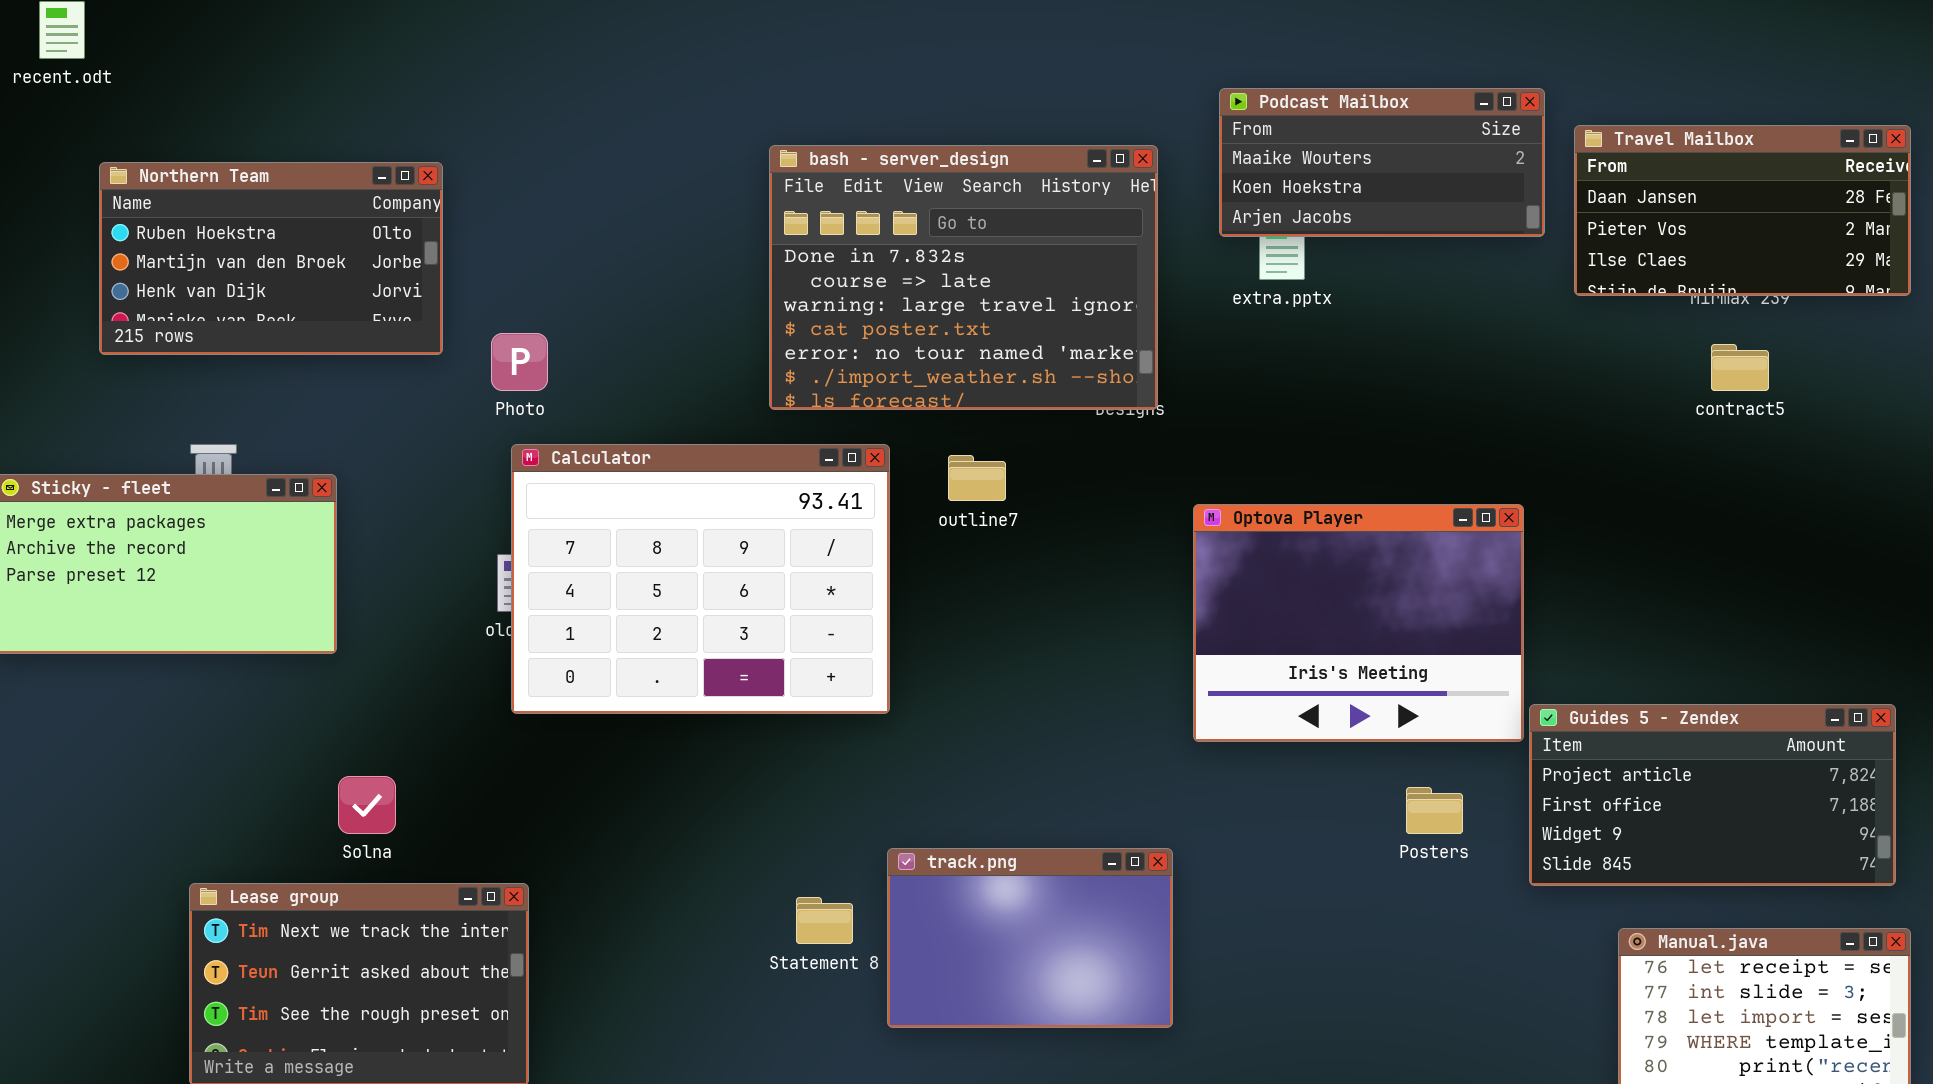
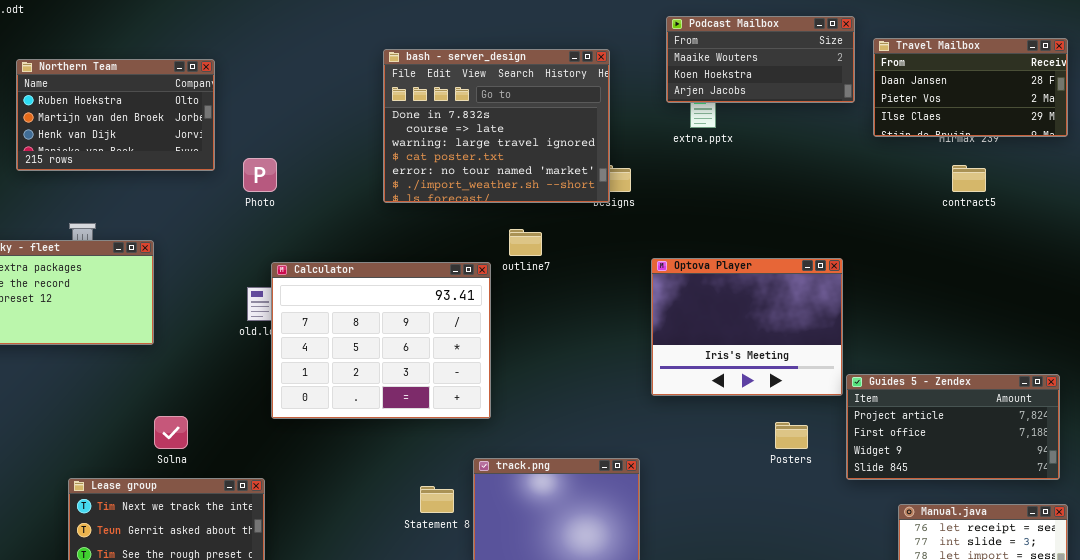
bash - server_design: [769,145,1158,410] -> [383,49,610,203], moved
Calculator: [511,444,890,714] -> [271,262,491,419], moved

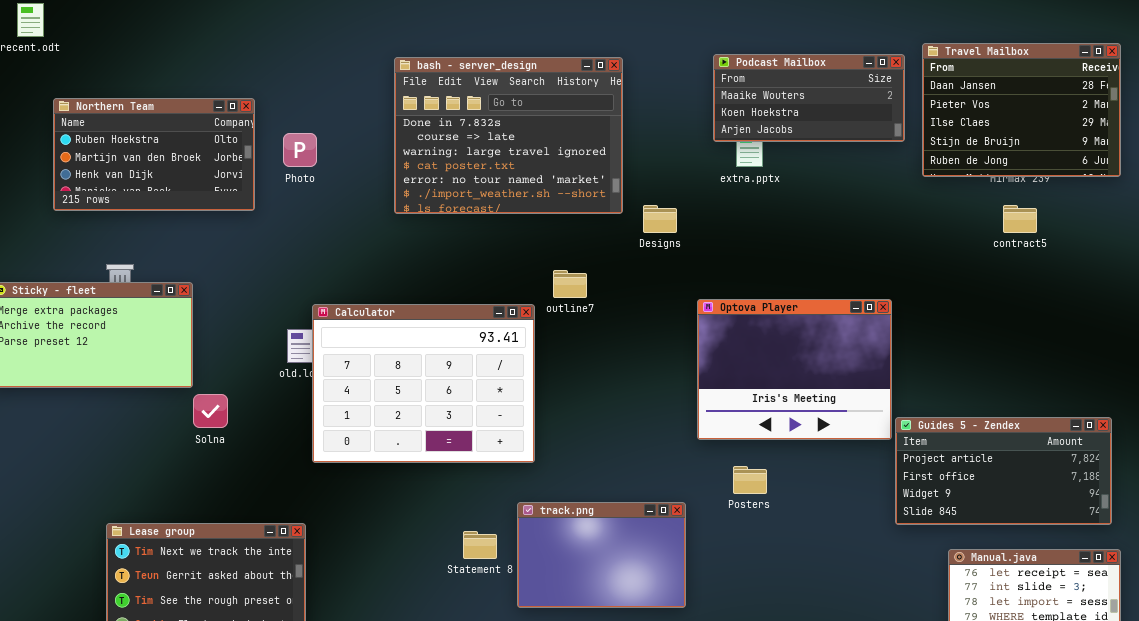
Travel Mailbox: [873,38,1068,137] -> [922,43,1121,177], resized
bash - server_design: [383,49,610,203] -> [394,57,623,214], moved
Photo: [243,158,277,192] -> [283,133,317,167], moved
Solna: [154,416,188,449] -> [193,394,228,428], moved
Posters: [775,422,808,449] -> [733,466,767,494], moved

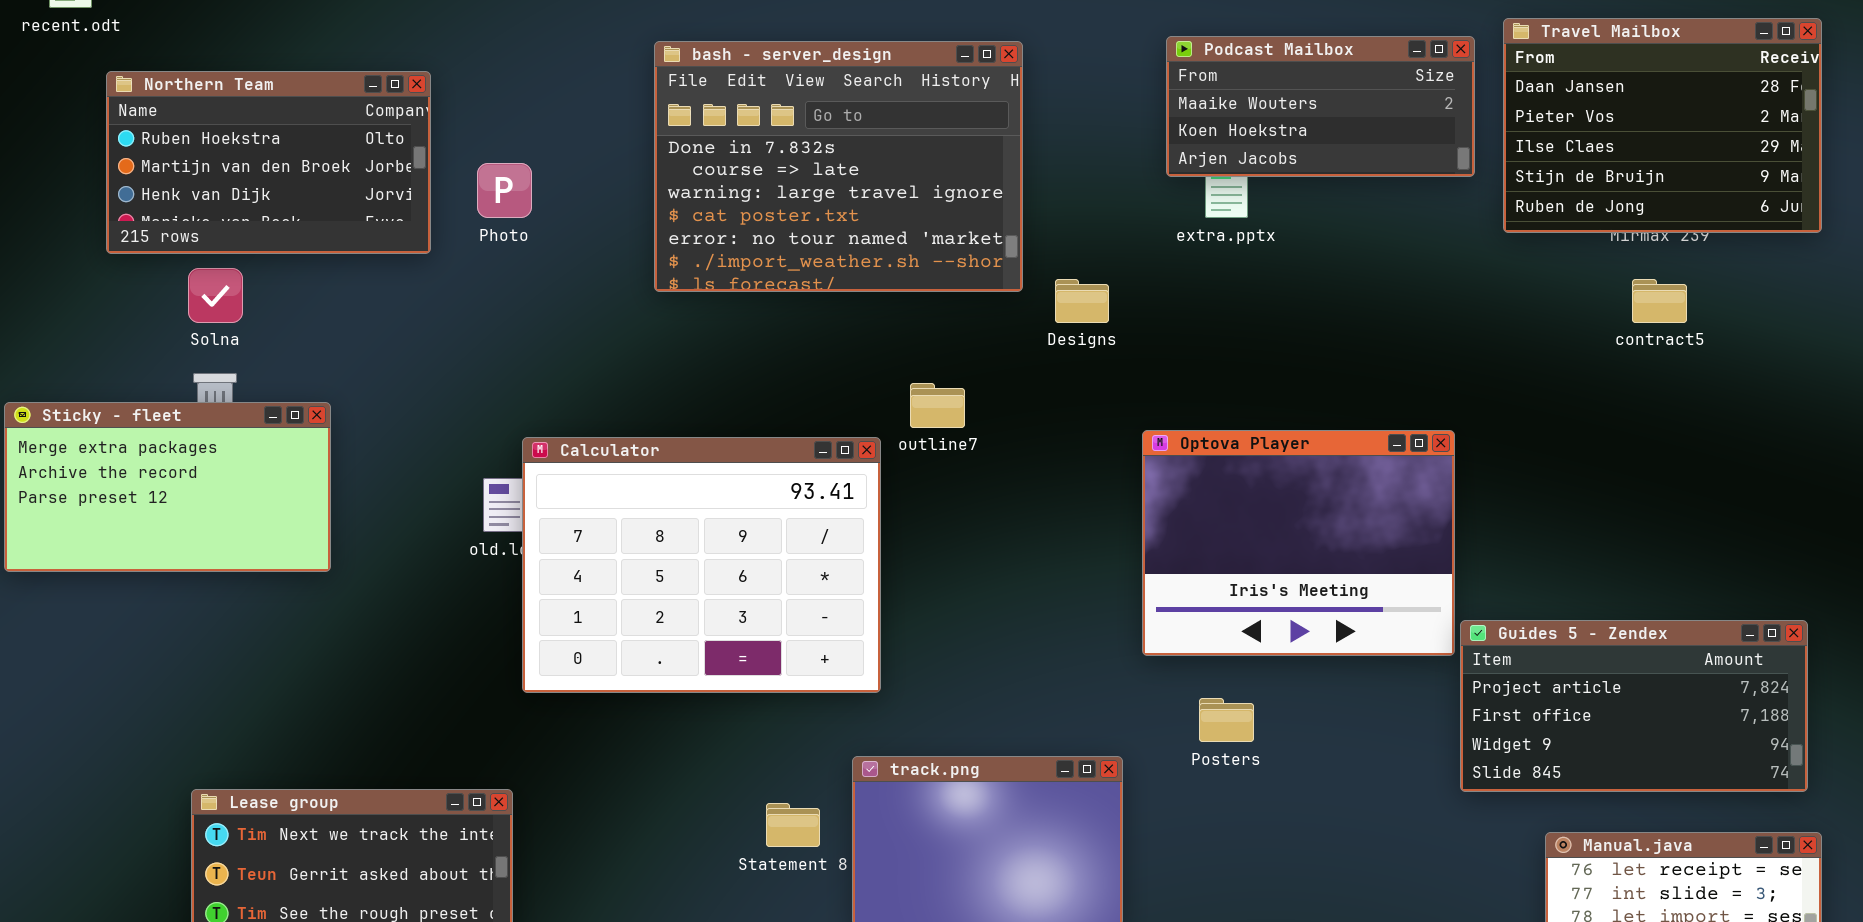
Northern Team: [53,98,255,211] -> [106,71,431,254], moved
Solna: [193,394,228,428] -> [188,268,243,323], moved

